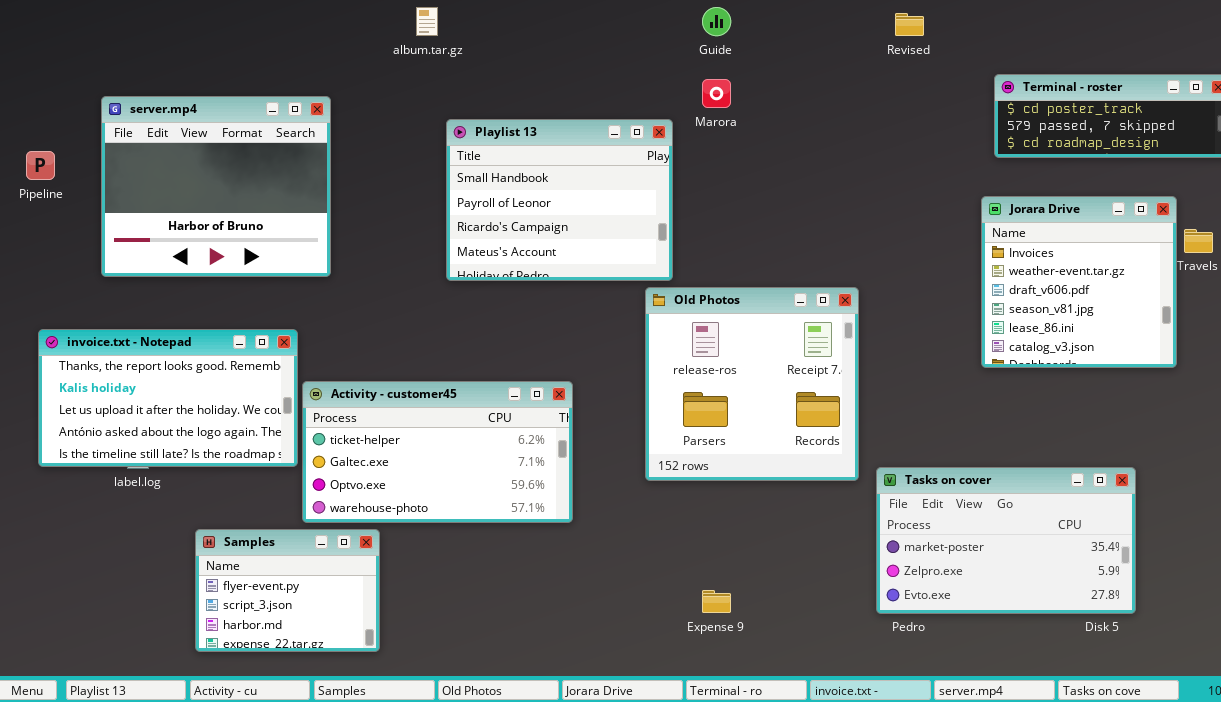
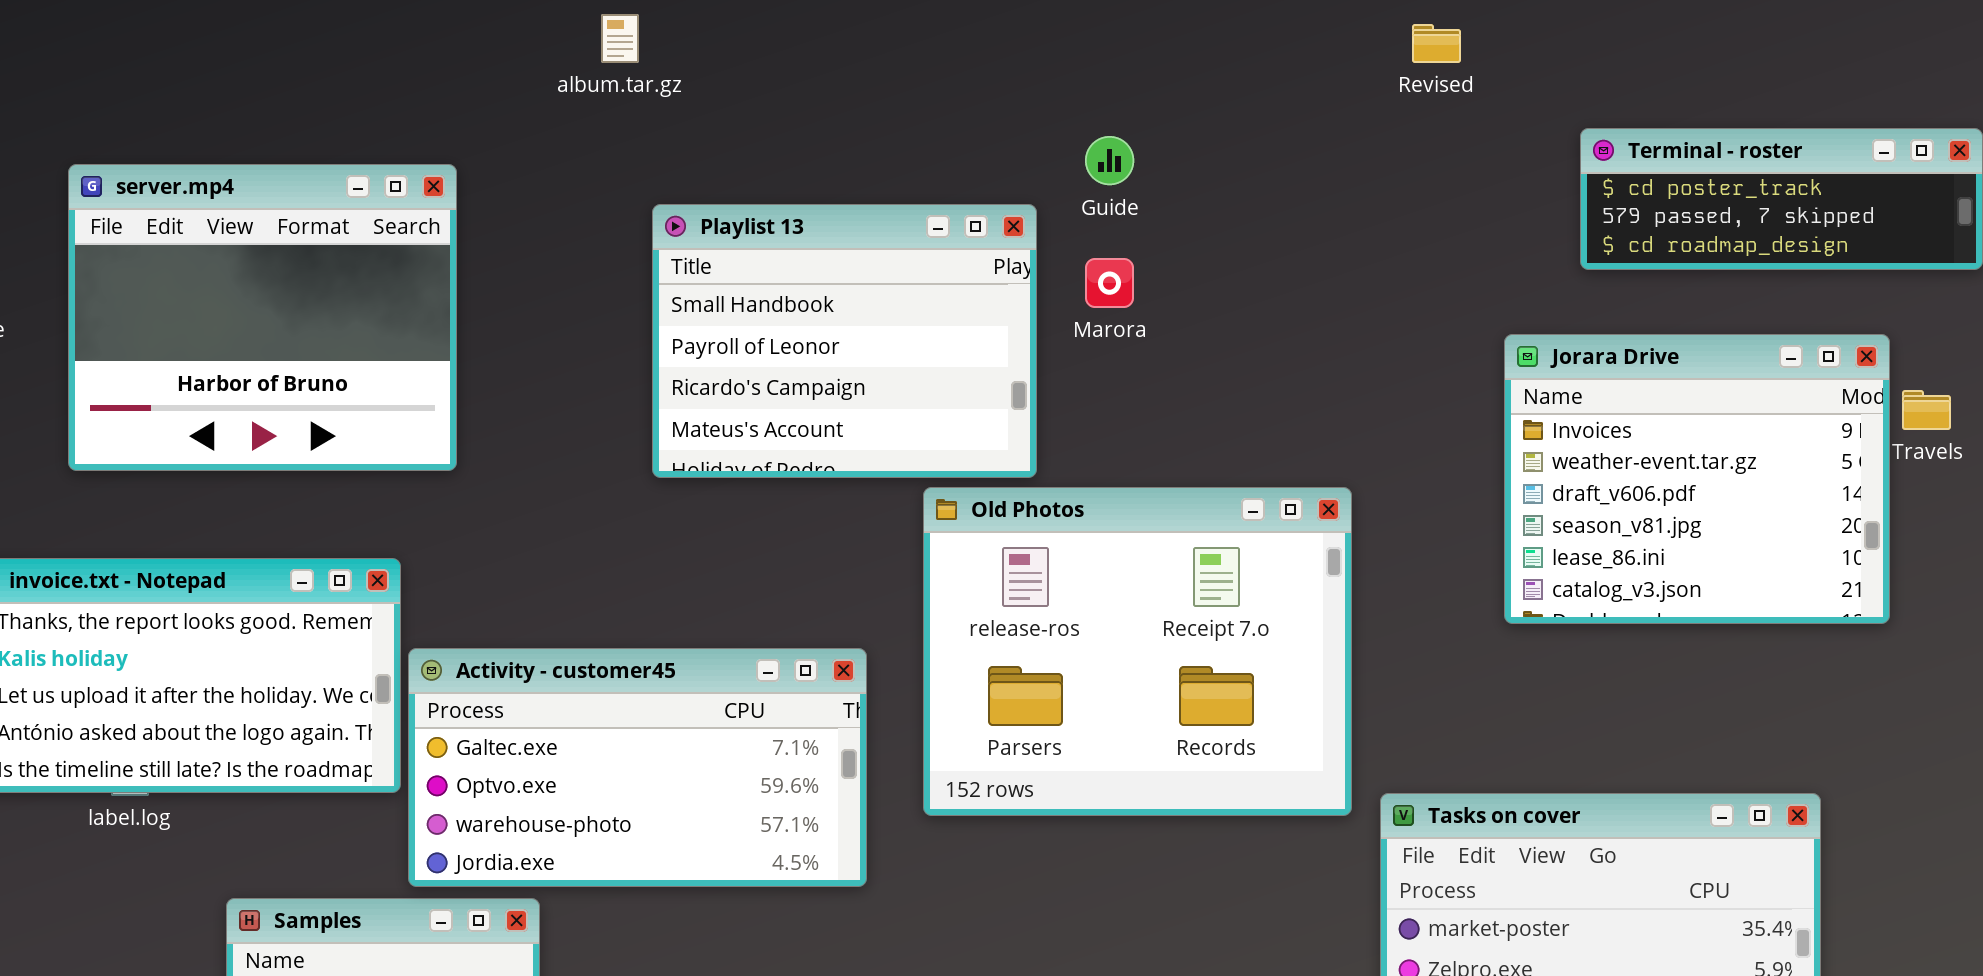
Guide: [702,7,731,36] -> [1085,136,1134,185], moved
Marora: [702,79,731,108] -> [1085,258,1134,308], moved
Jorara Drive: [981,196,1177,368] -> [1504,334,1890,624], resized
Old Photos: [645,287,859,481] -> [923,487,1352,816], resized
Activity - customer45: [302,381,573,523] -> [408,648,867,887], scrolled down 1 row

